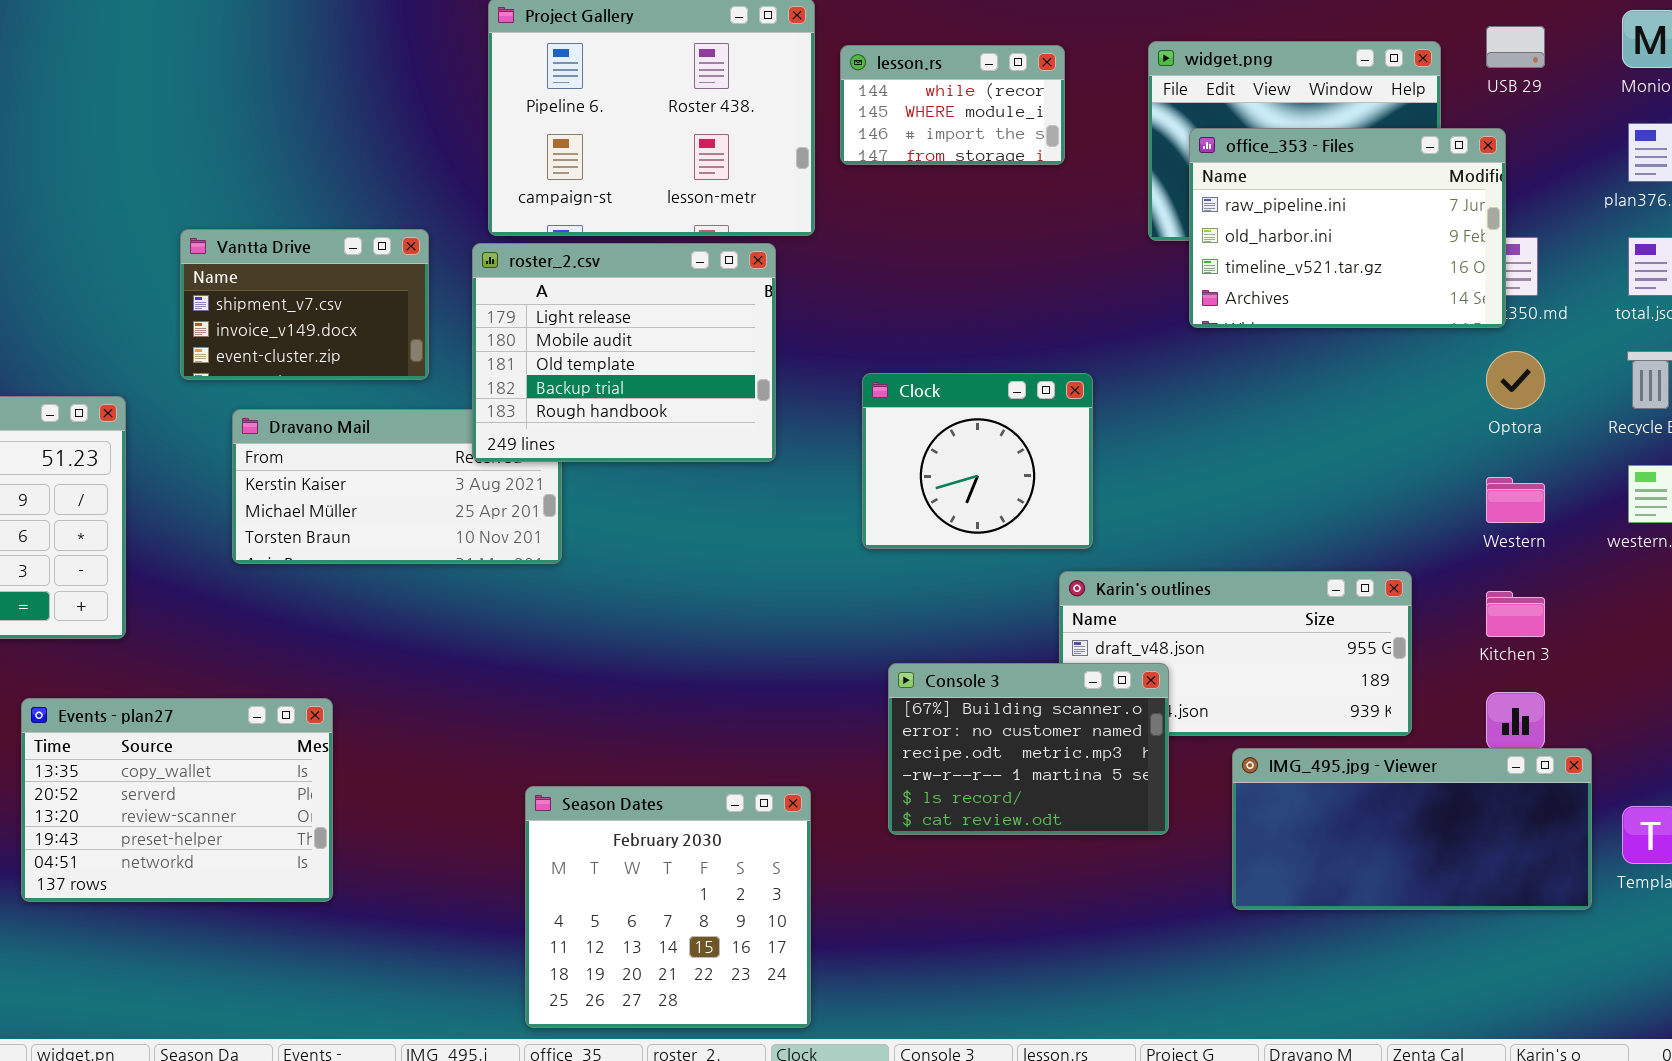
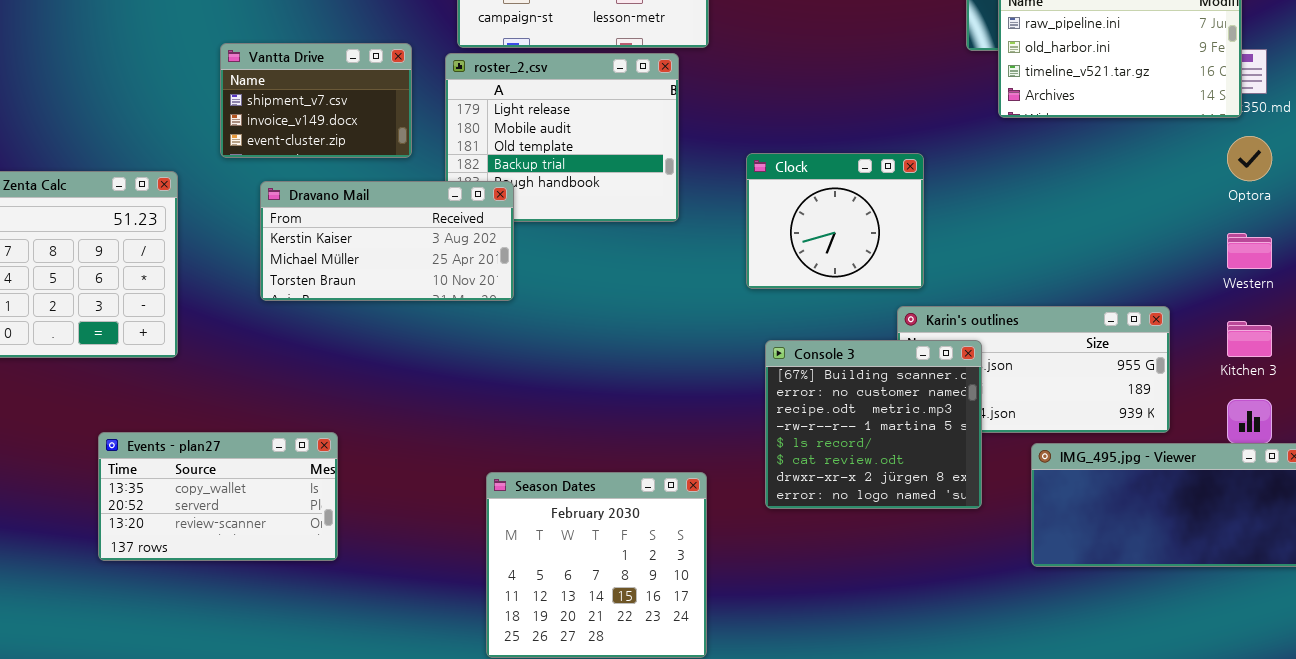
Dravano Mail: [232,409,562,564] -> [260,181,514,301], raised
Console 3: [888,663,1169,835] -> [765,340,982,509], resized
Events - plan27: [21,698,333,902] -> [98,432,338,561], resized

